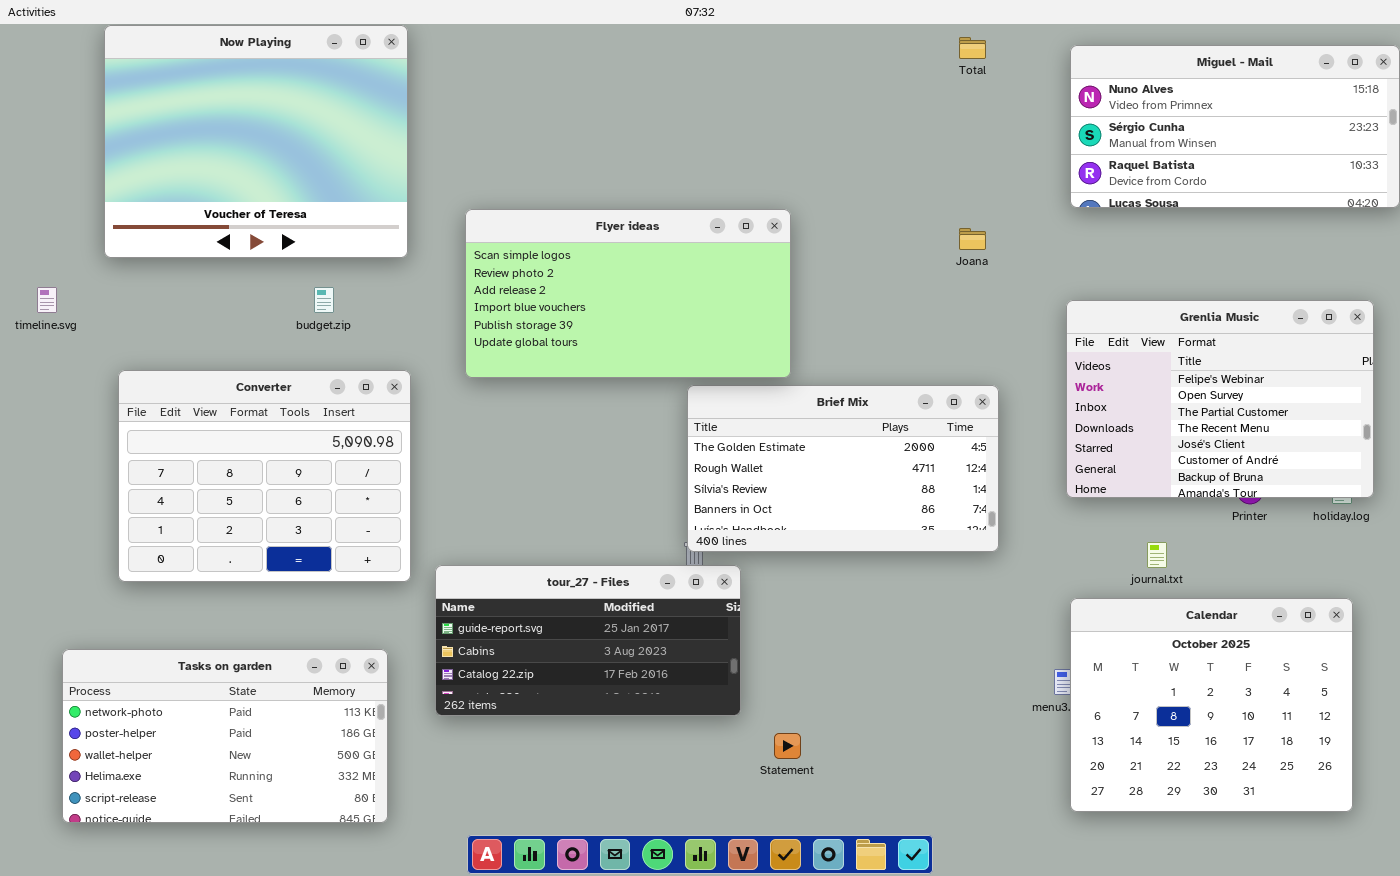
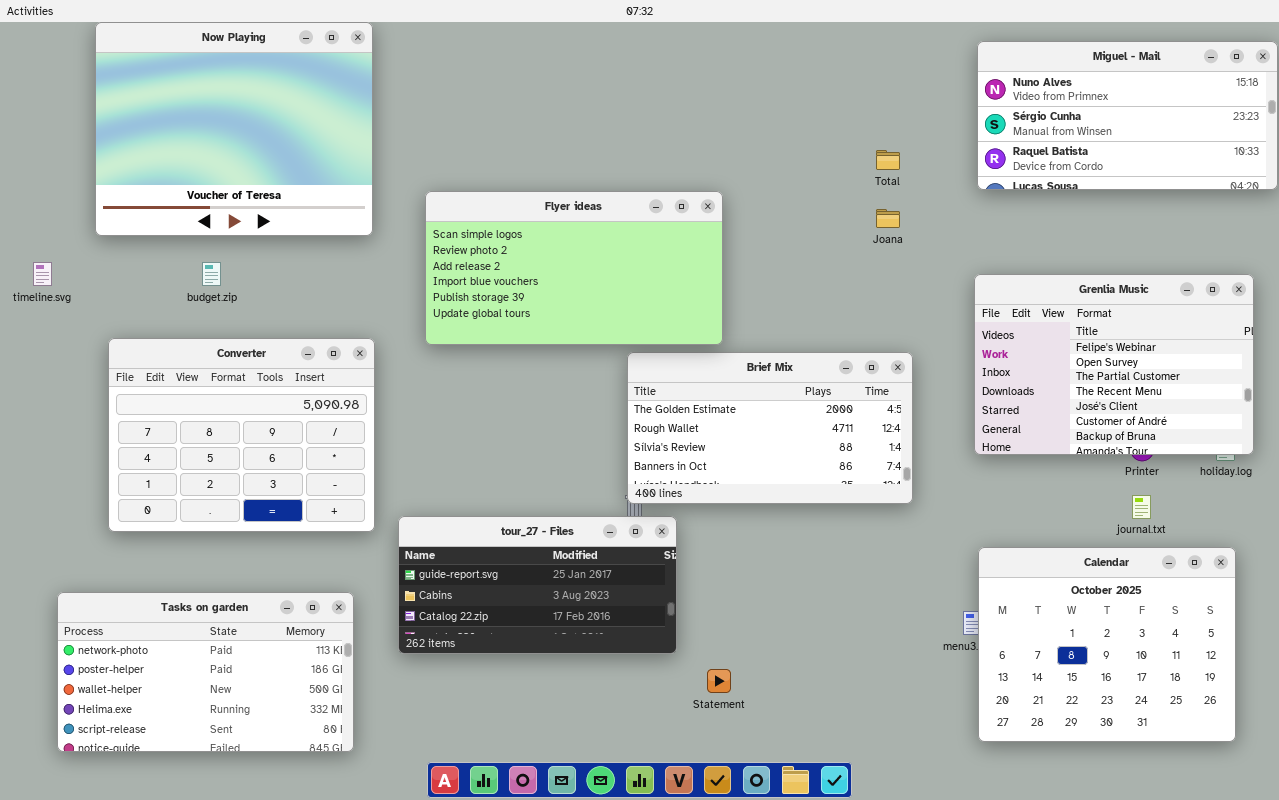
Total: [959,37,986,59] -> [876,150,900,170], moved
budget.zip: [314,287,334,313] -> [202,262,221,286], moved
journal.txt: [1147,542,1167,568] -> [1132,495,1151,519], moved

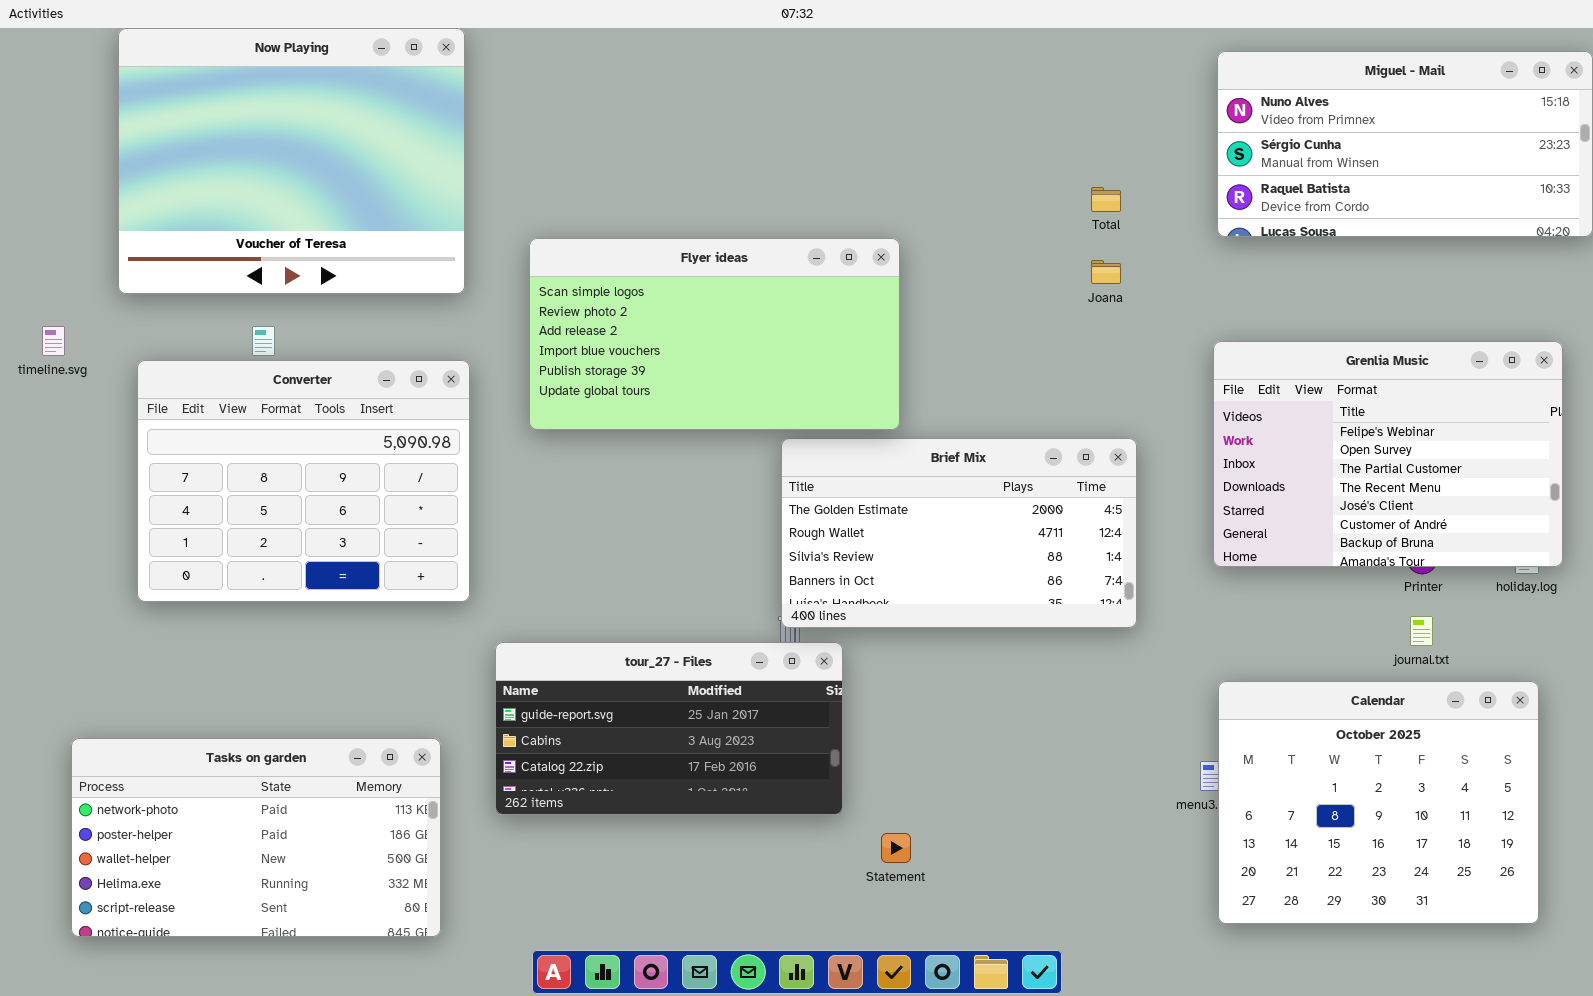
Converter: [108,338,375,532] -> [137,360,470,602], moved

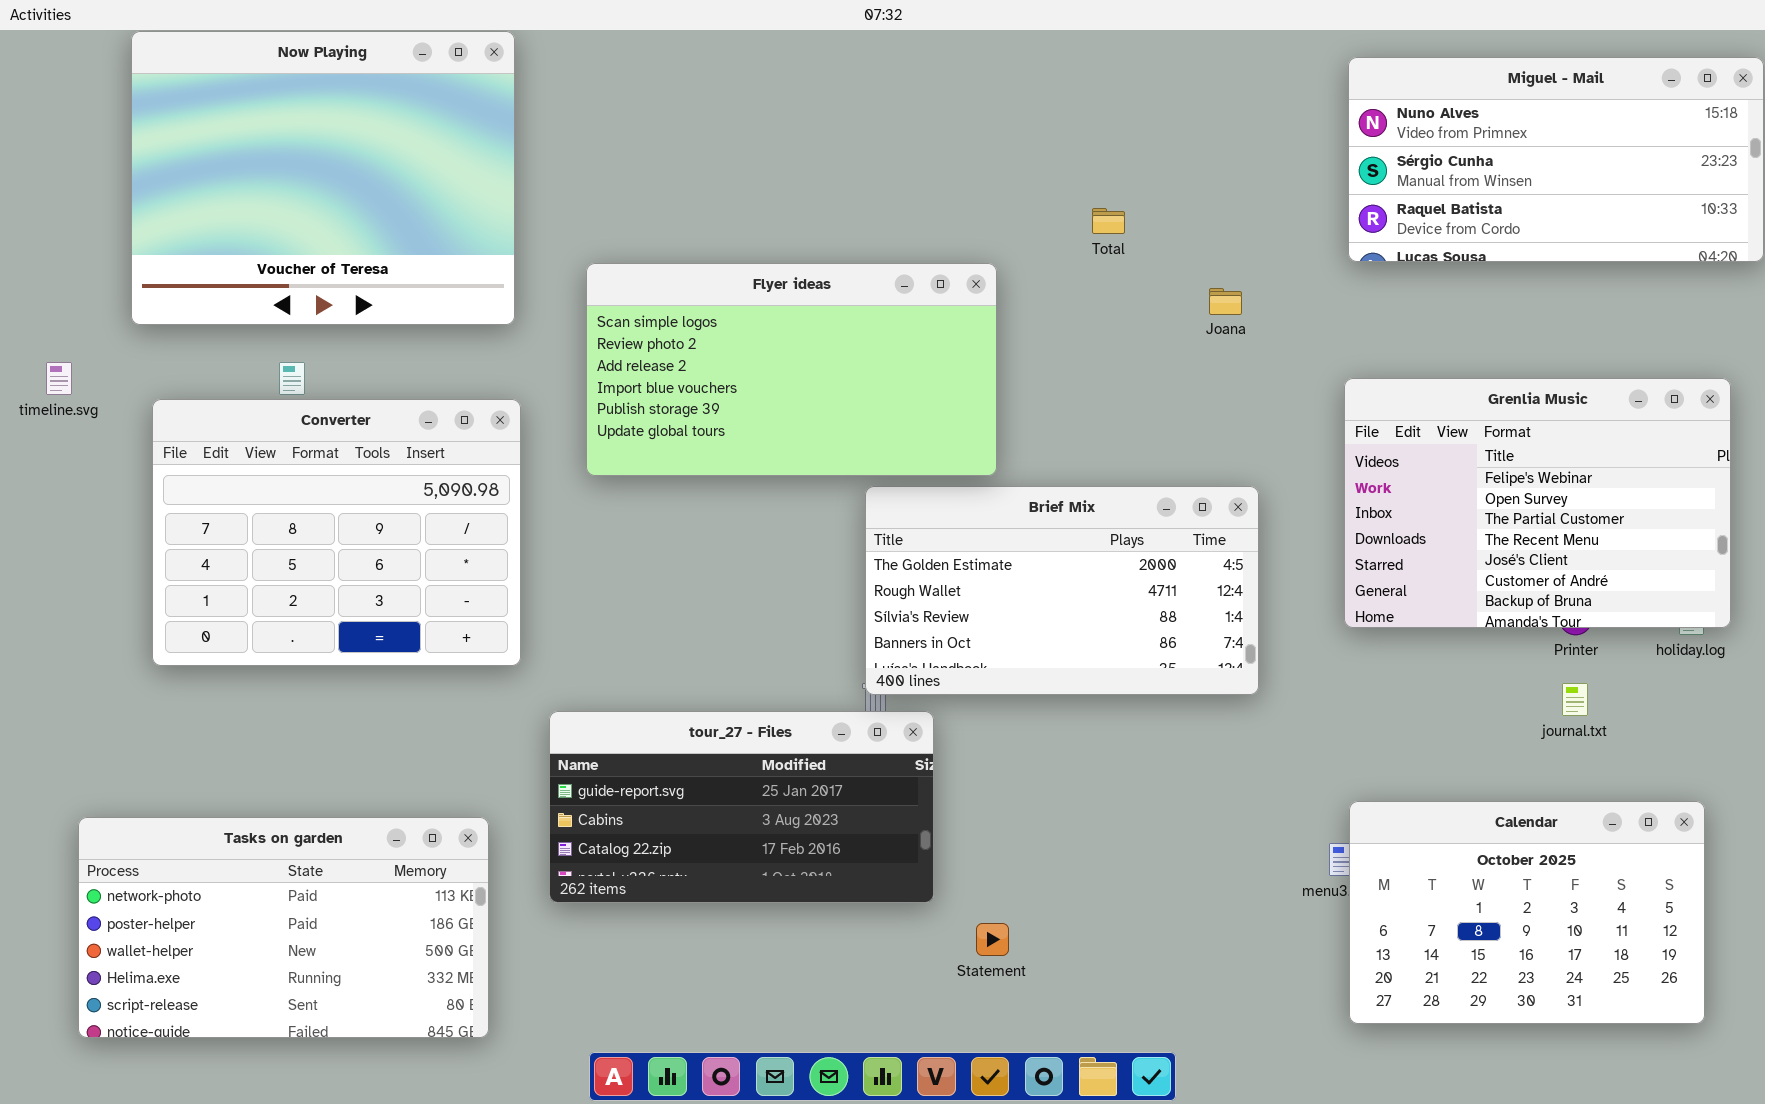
Total: [1091,187,1121,212] -> [1092,208,1125,234], moved
Calendar: [1218,681,1539,924] -> [1349,801,1705,1024], resized

